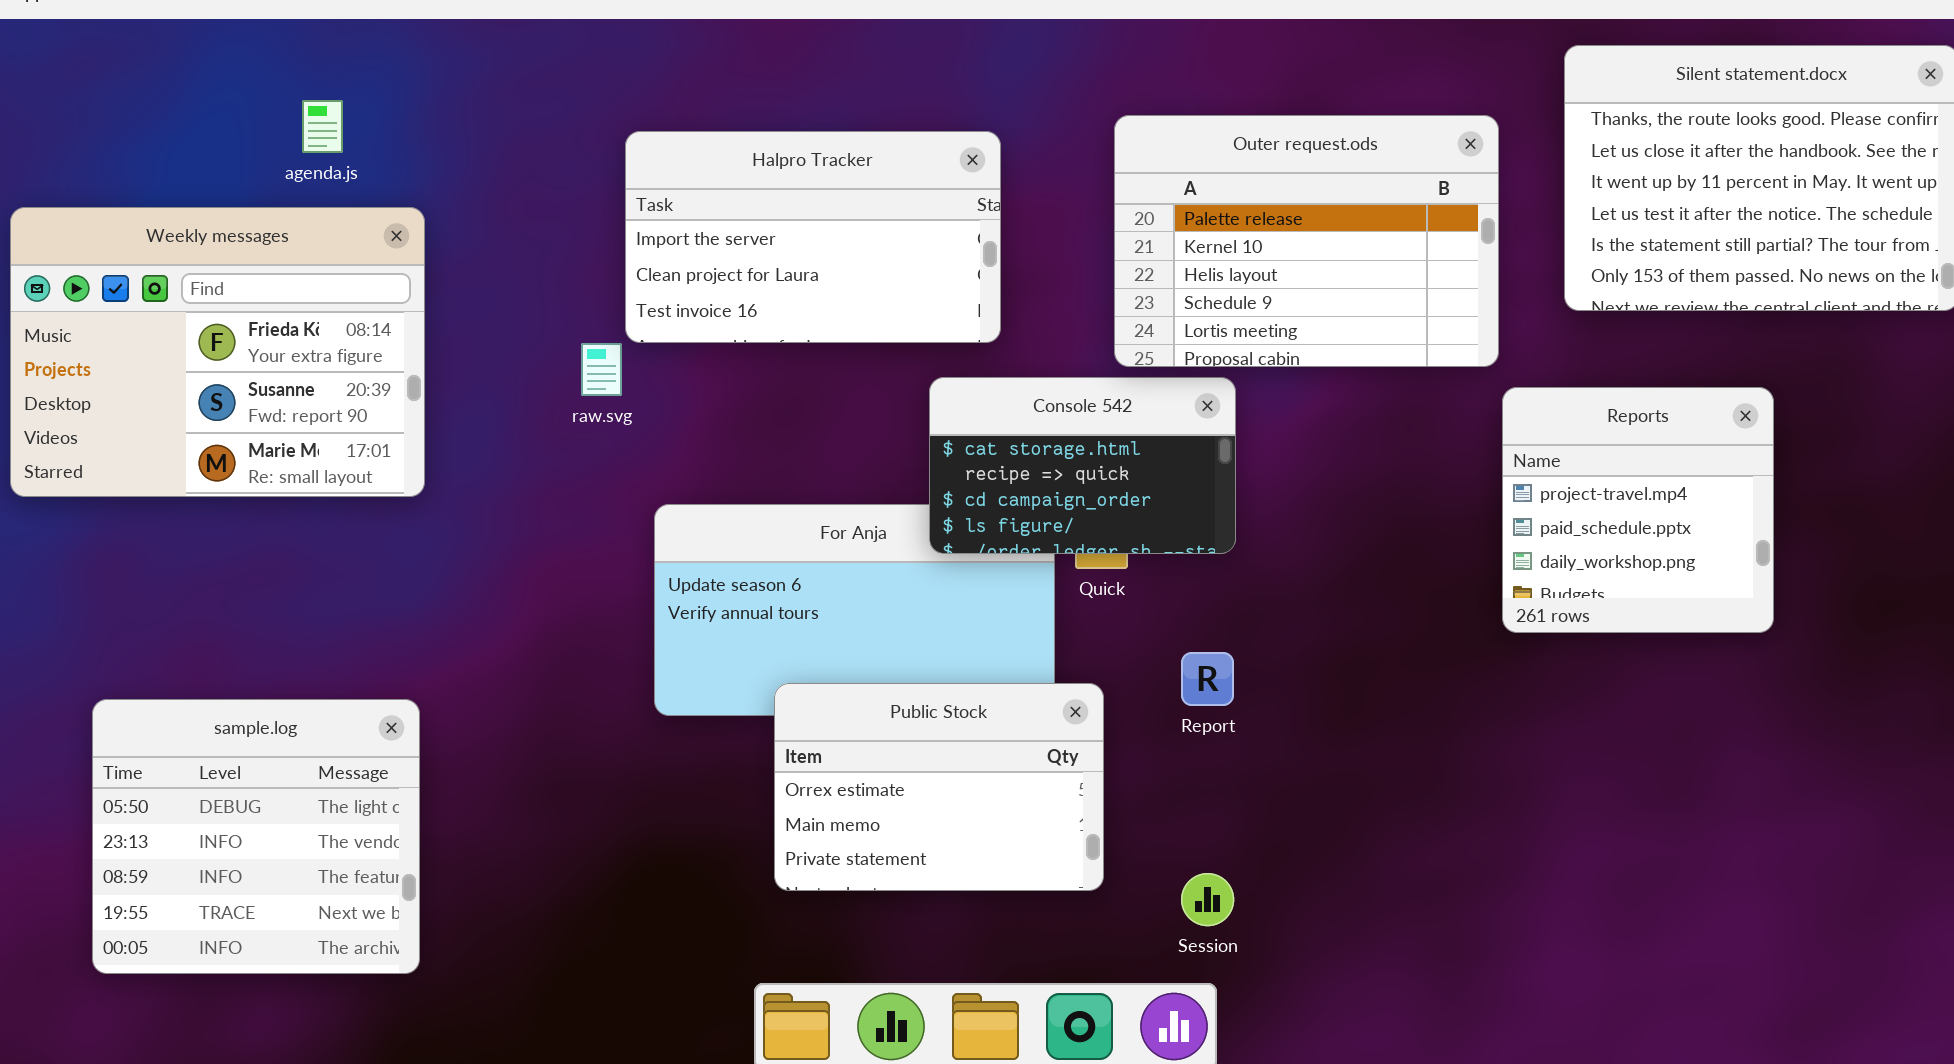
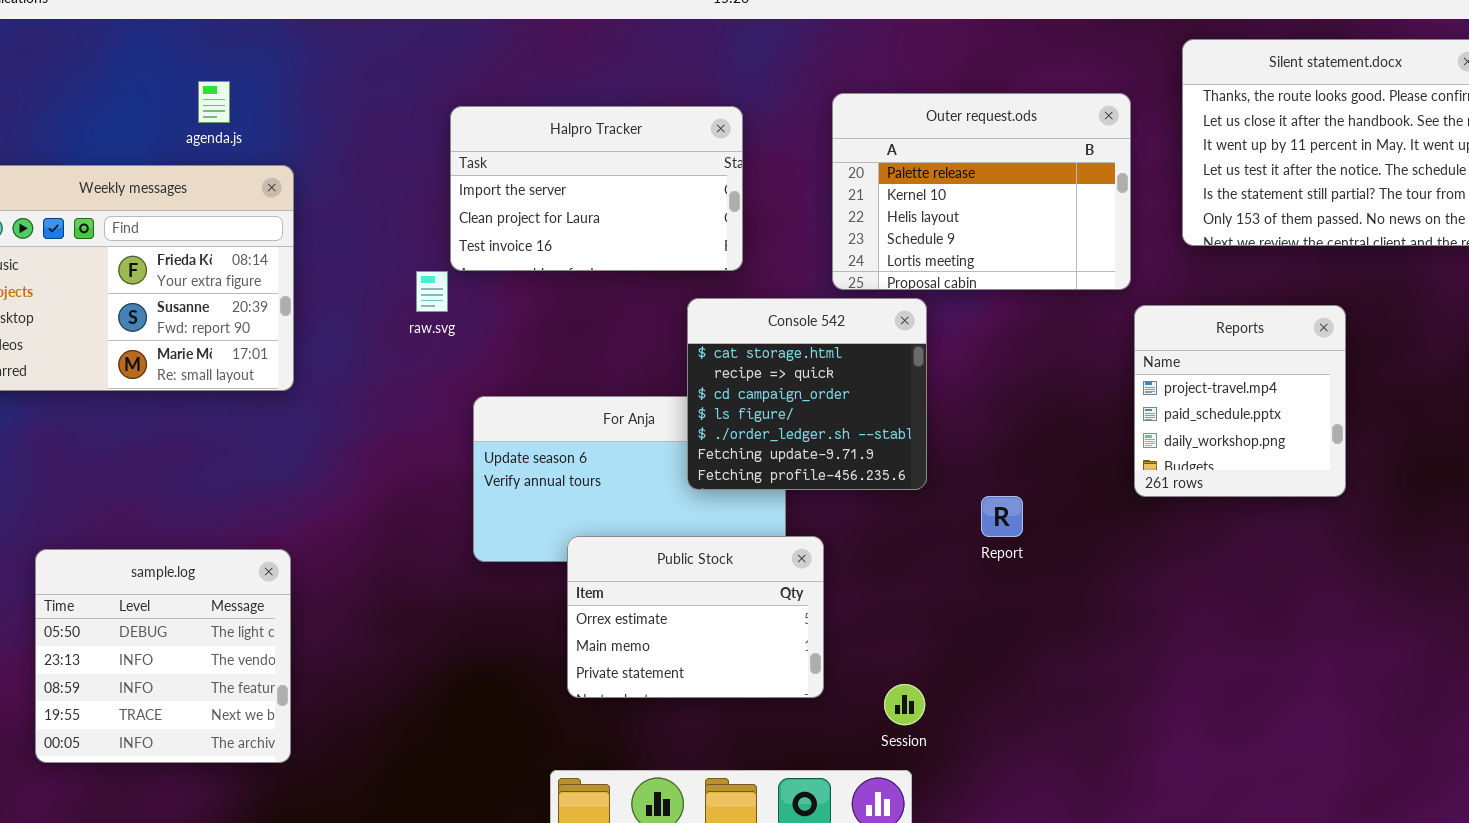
Console 542: [929,377,1236,554] -> [687,298,927,490], resized
Report: [1181,652,1234,706] -> [981,496,1023,537], moved

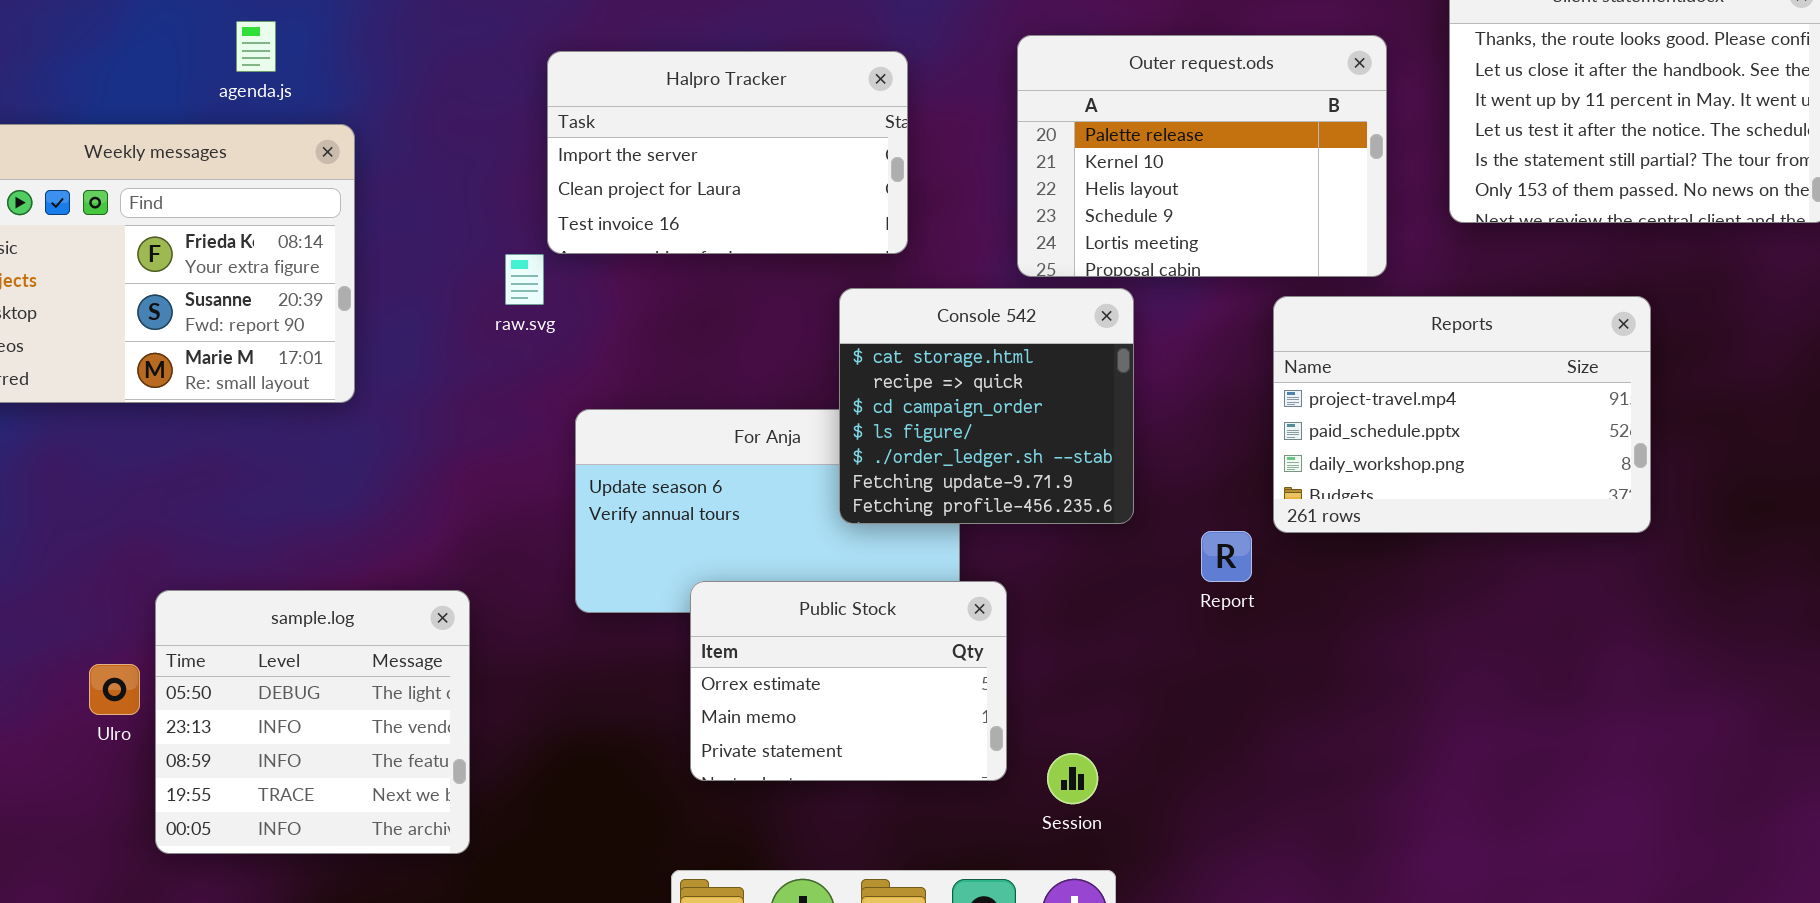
Reports: [1134,305,1346,497] -> [1273,296,1651,533], resized
sample.log: [35,549,291,763] -> [155,590,470,854], moved
Session: [884,684,925,725] -> [1047,753,1098,804], moved

